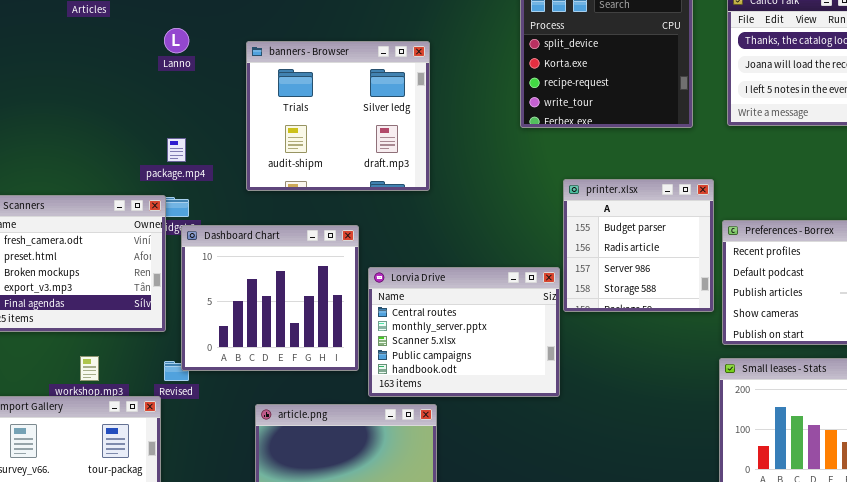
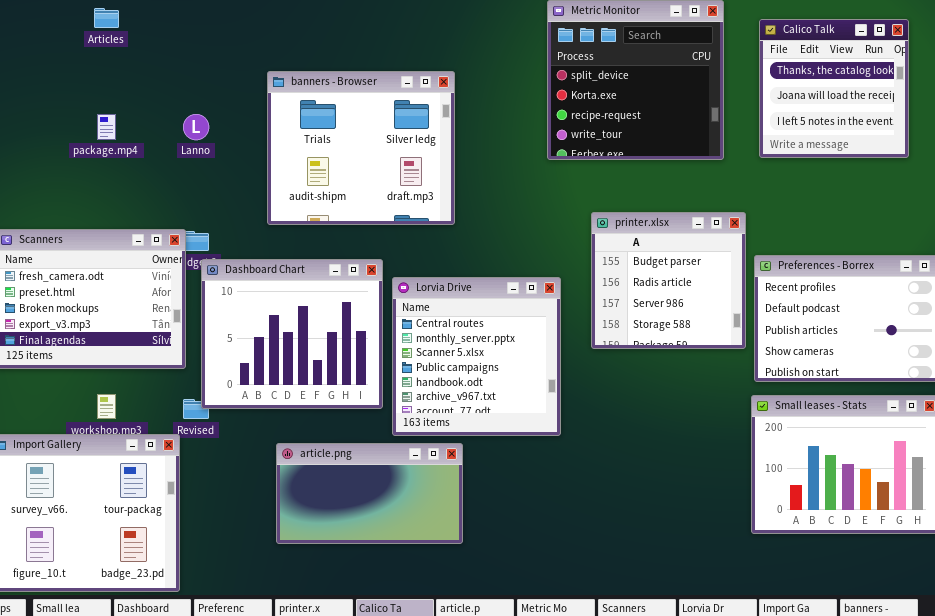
Lanno: [164,28,189,53] -> [183,114,209,140], moved
package.mp4: [167,138,186,162] -> [97,114,116,140], moved
Lorvia Drive: [368,267,560,397] -> [392,277,561,436], resized

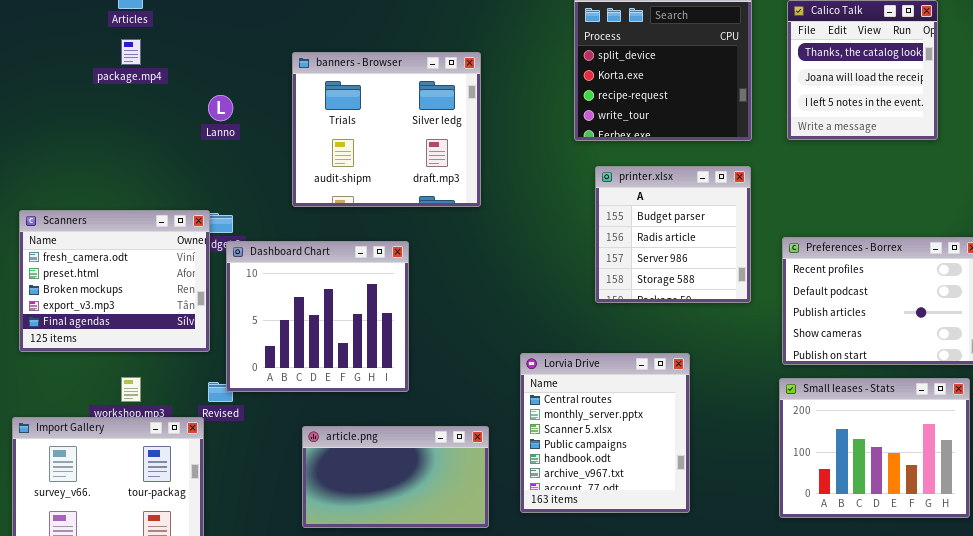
package.mp4: [97,114,116,140] -> [121,39,141,65], moved
printer.xlsx: [591,212,746,349] -> [595,166,751,303], moved
Lorvia Drive: [392,277,561,436] -> [520,353,690,513], moved

